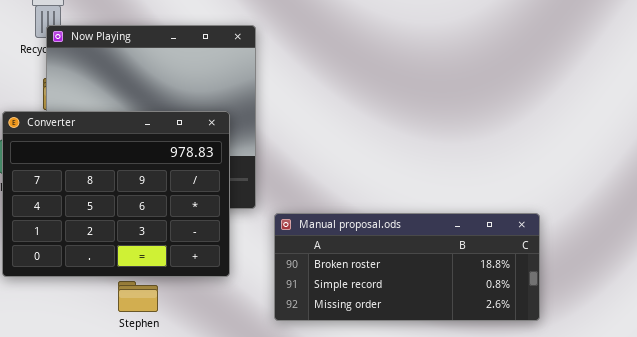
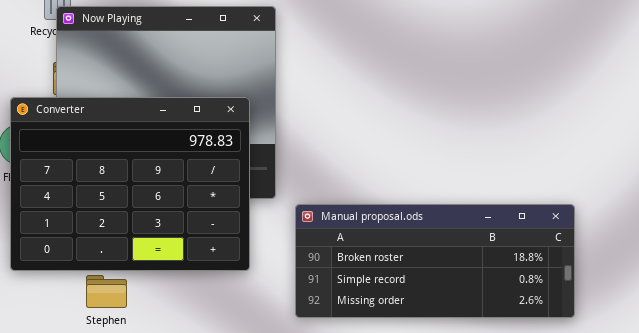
Stephen: [118,281,158,312] -> [86,275,127,308], moved

